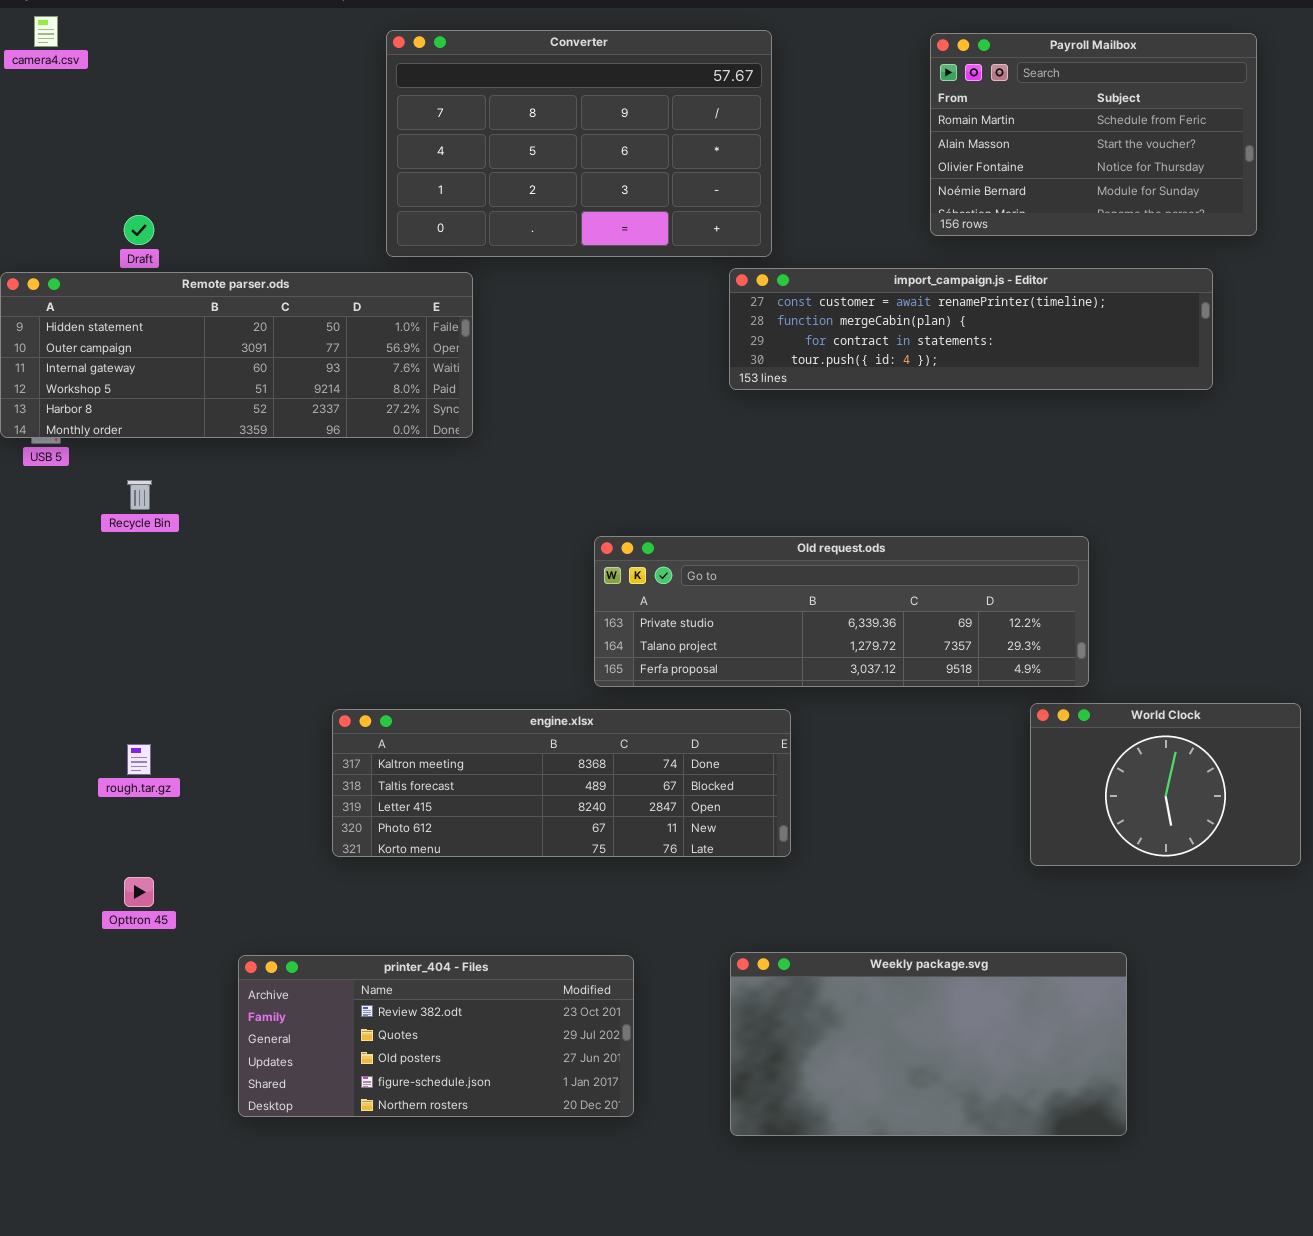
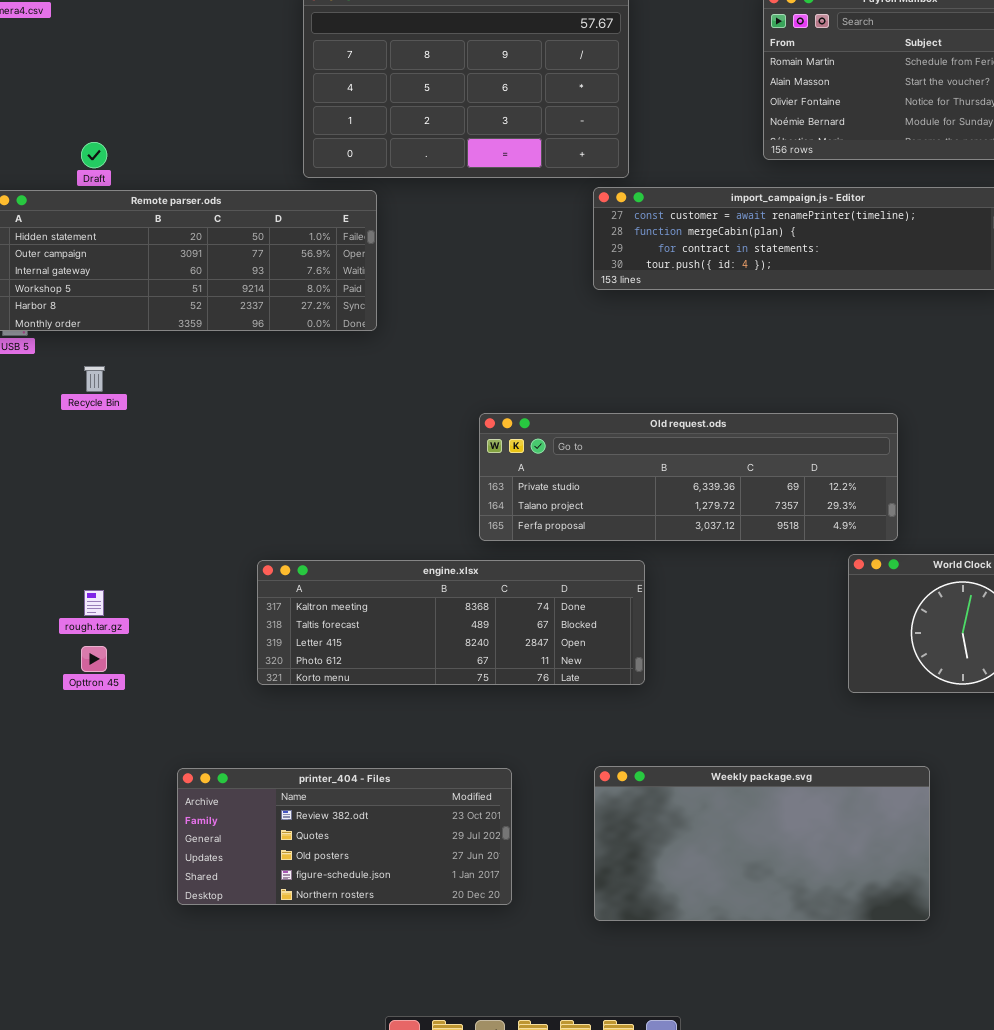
Opttron 45: [124,877,154,907] -> [81,646,107,672], moved

